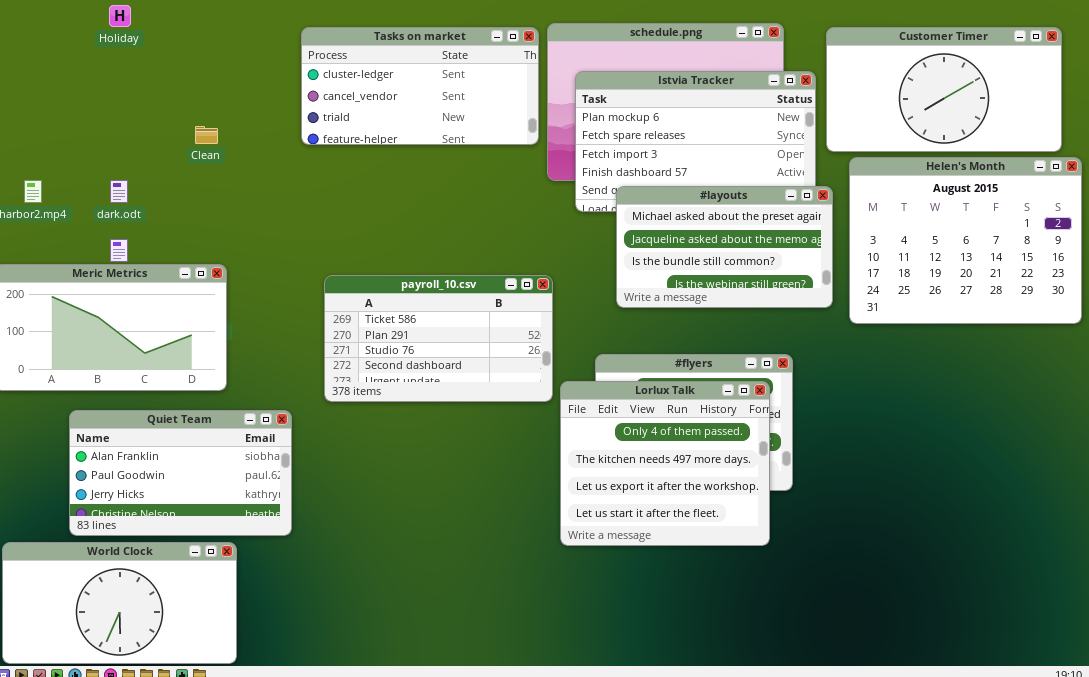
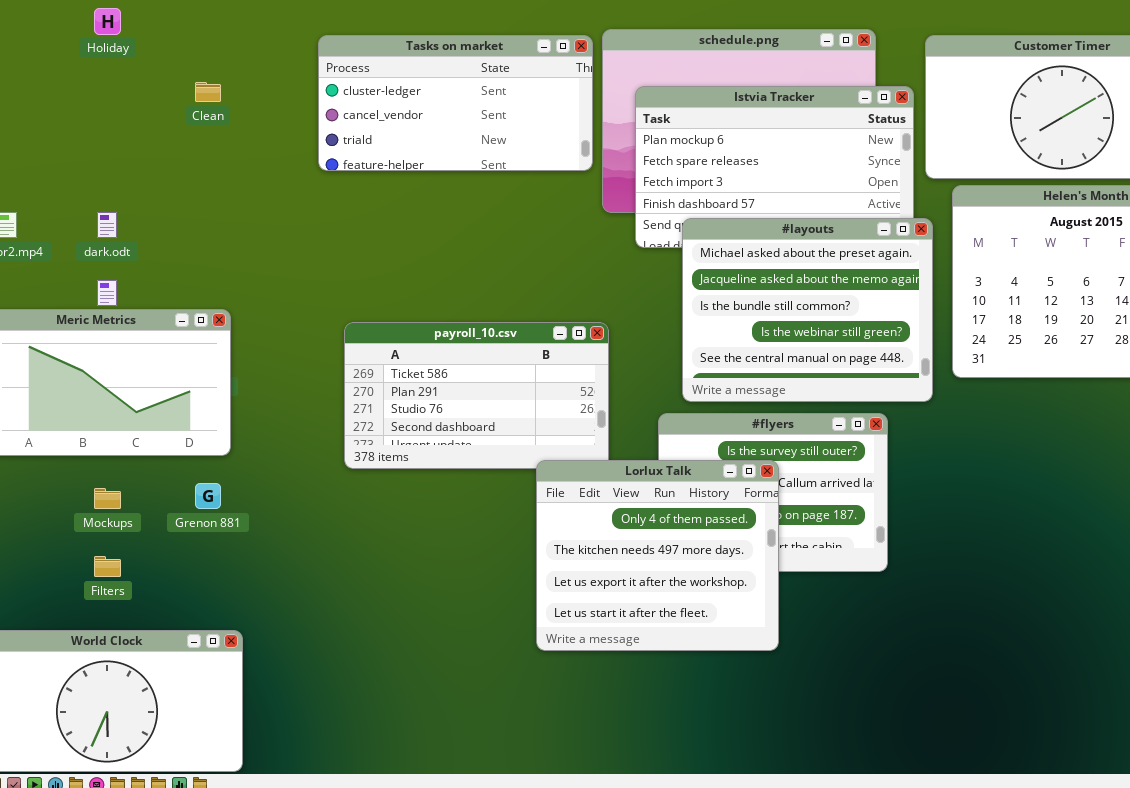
Clean: [195,126,218,144] -> [195,82,221,102], moved
#layouts: [616,186,833,308] -> [682,218,933,402], resized
Lorlux Talk: [560,381,770,546] -> [536,460,779,651], moved
Quiet Team: [69,410,292,536] -> none, closed

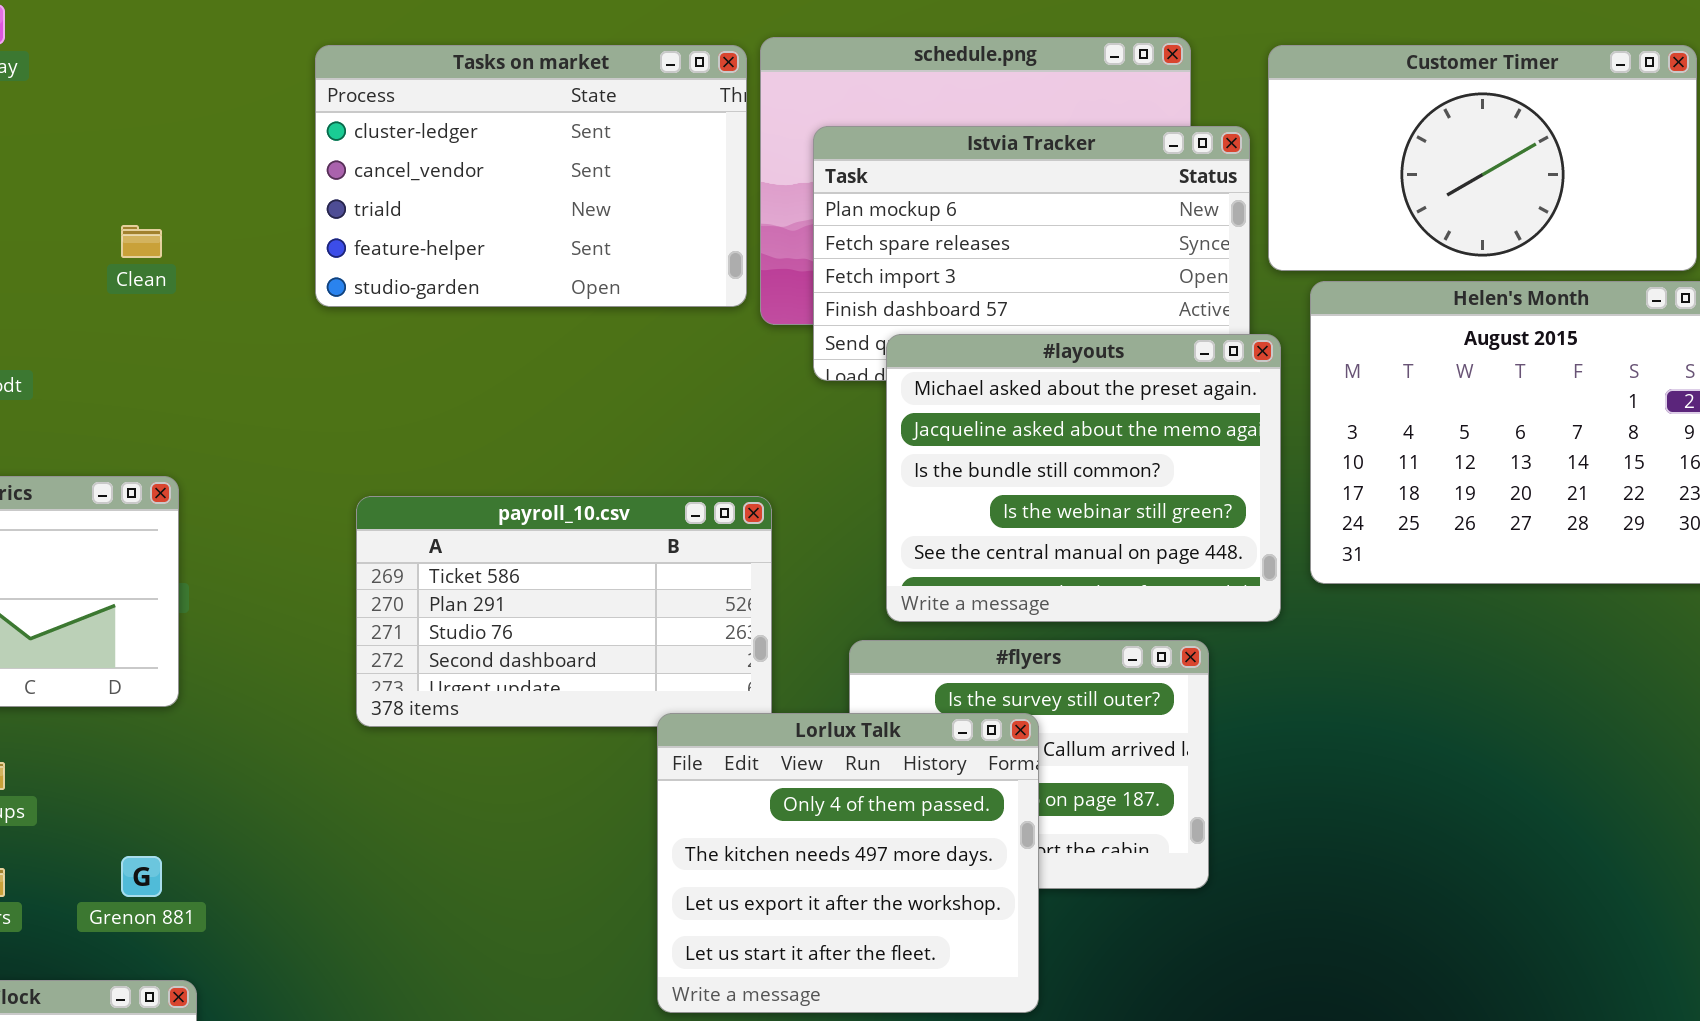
Tasks on market: [318,35,593,171] -> [315,45,747,307], resized
Clean: [195,82,221,102] -> [121,225,162,258], moved
Grenon 881: [195,483,221,509] -> [121,856,162,897], moved

